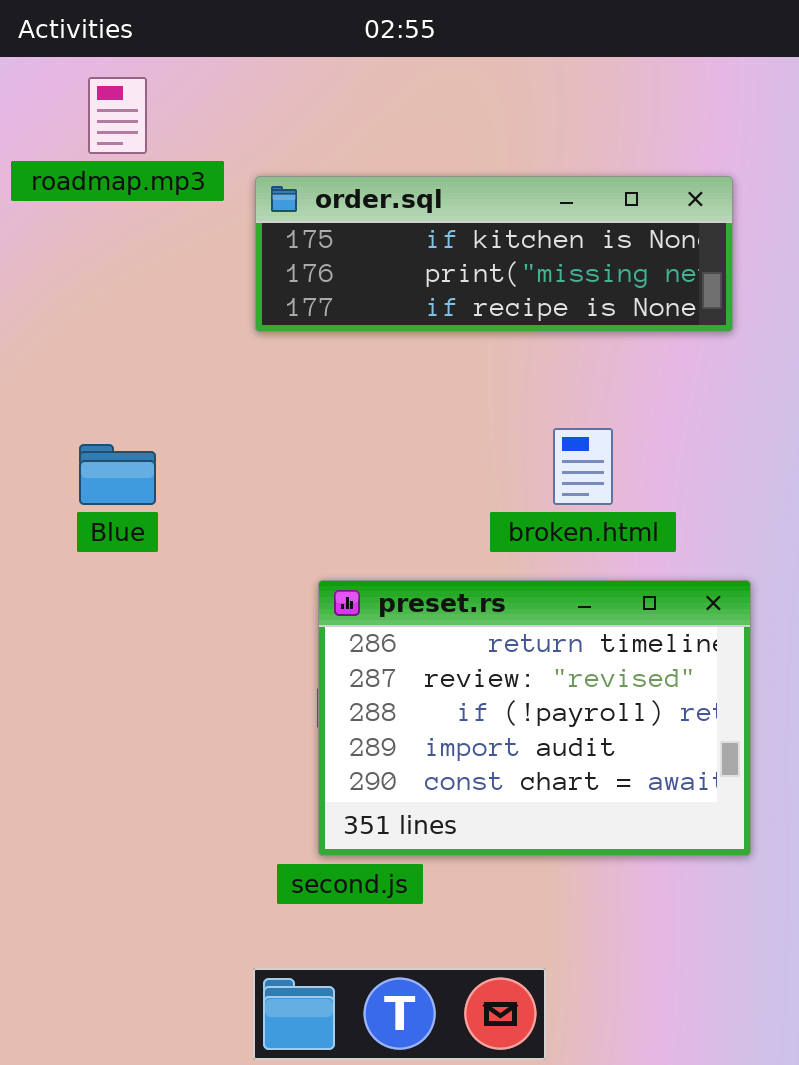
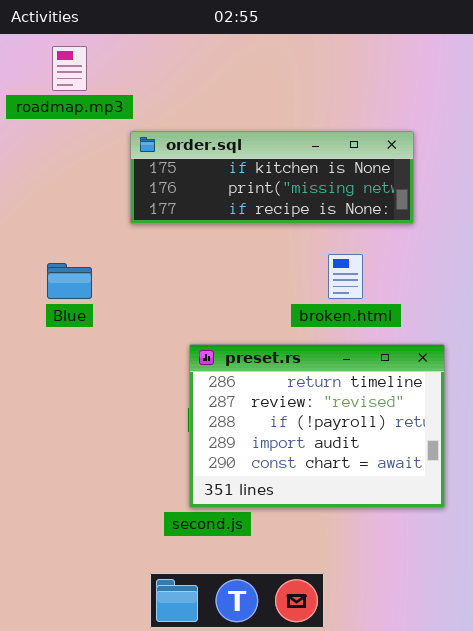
order.sql: [255,176,733,332] -> [130,131,414,224], moved

